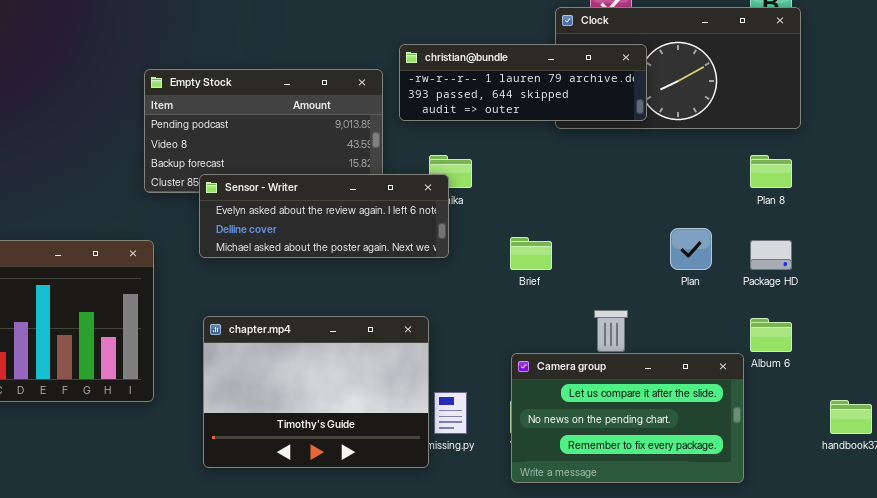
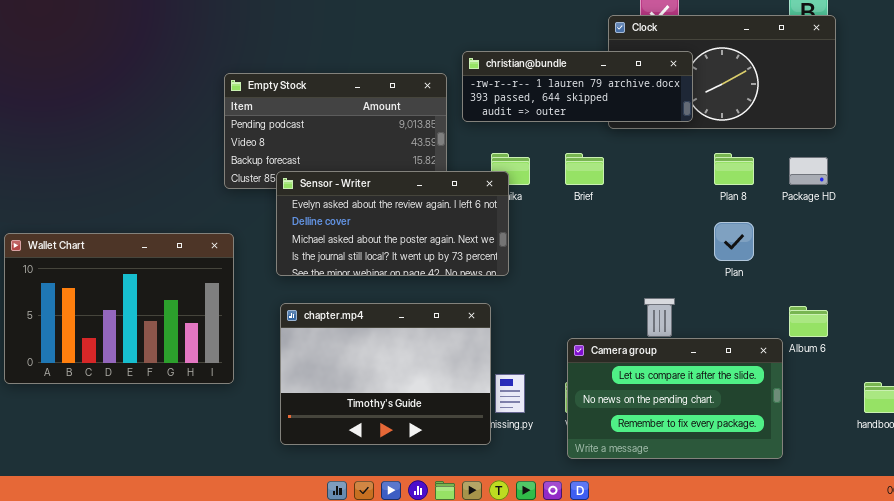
Plan 8: [750,155,792,188] -> [714,153,754,185], moved
Sensor - Writer: [199,174,449,258] -> [276,171,509,276], resized
Brief: [510,237,552,270] -> [565,153,604,185], moved
Package HD: [750,240,792,270] -> [789,157,828,185], moved

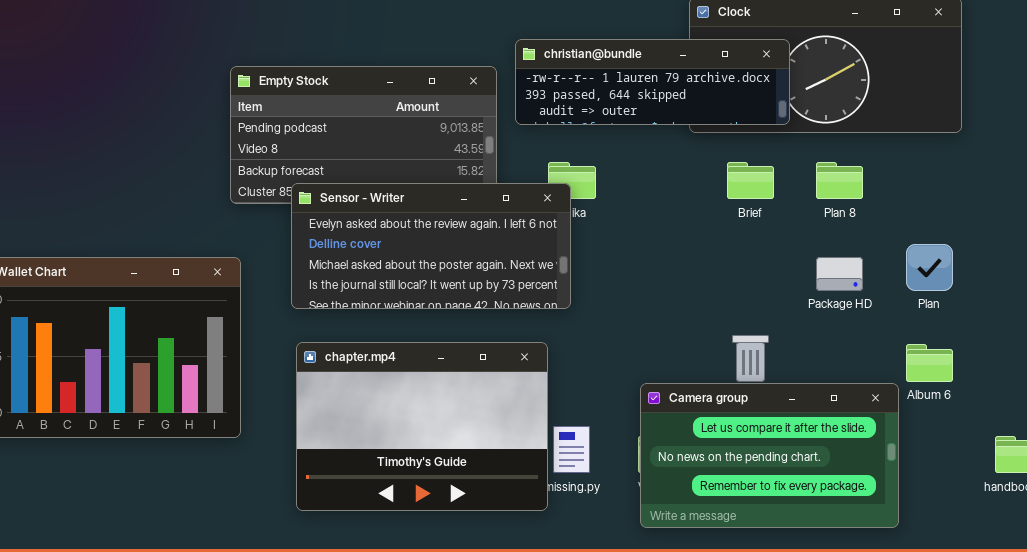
Brief: [565,153,604,185] -> [727,162,774,199], moved
Package HD: [789,157,828,185] -> [816,257,863,291], moved
Plan: [714,222,754,261] -> [906,244,953,291], moved

